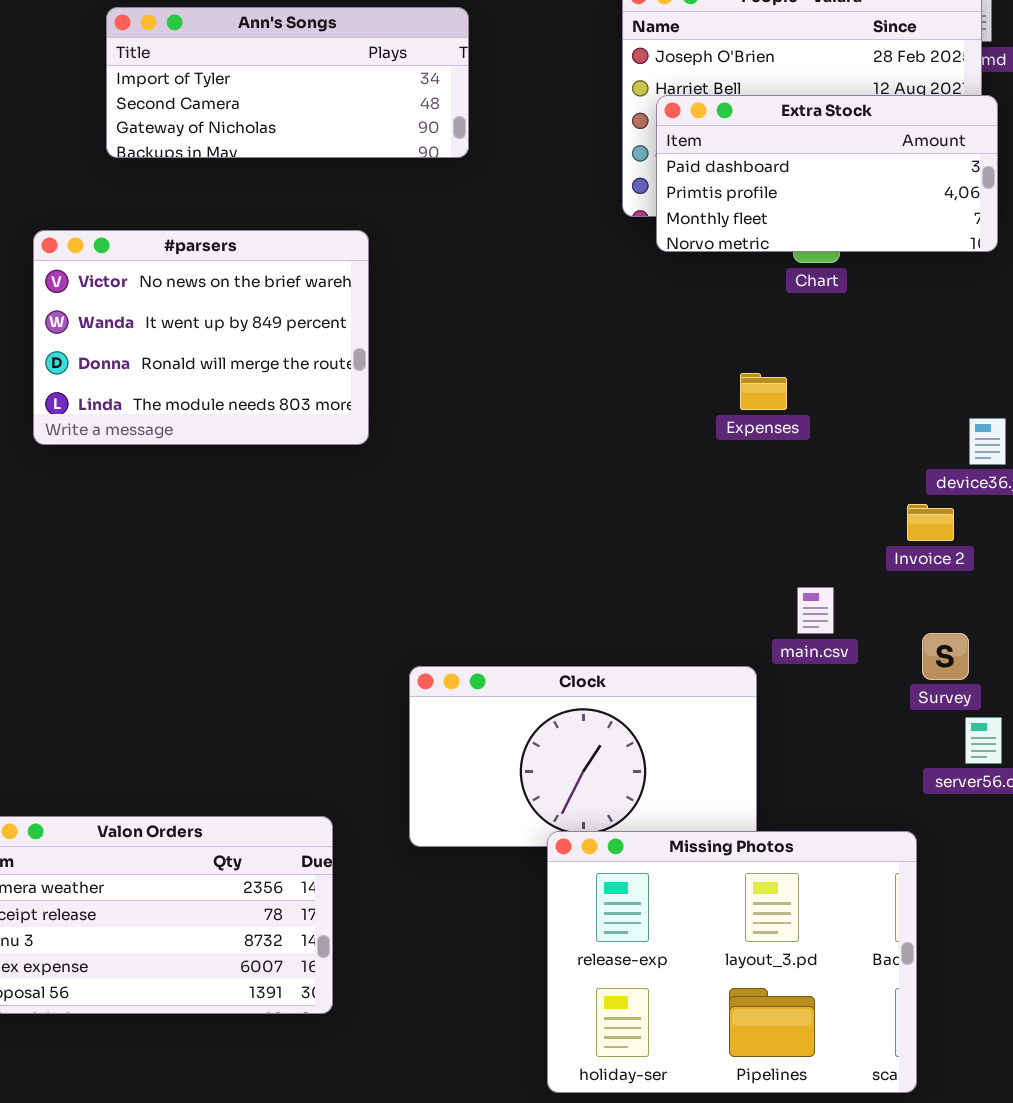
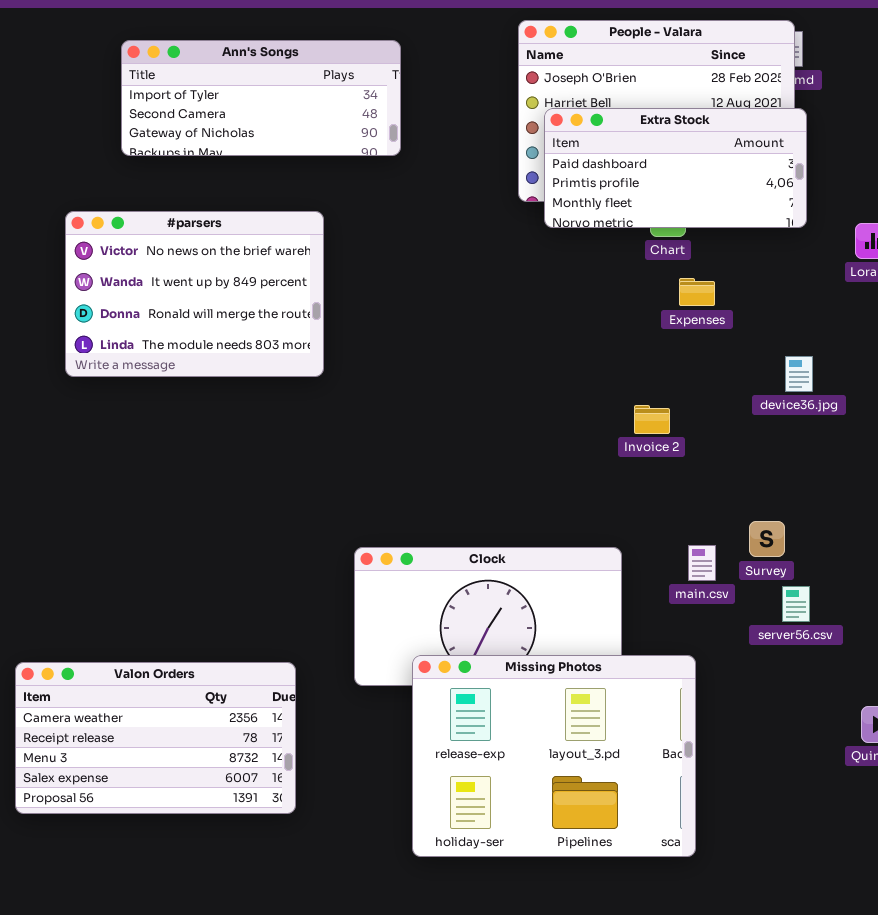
Expenses: [740,373,787,410] -> [679,278,715,306], moved
Invoice 2: [907,504,954,541] -> [634,405,670,434], moved
main.csv: [797,587,834,634] -> [688,545,716,581], moved
Missing Photos: [547,831,917,1093] -> [412,655,696,857], moved

